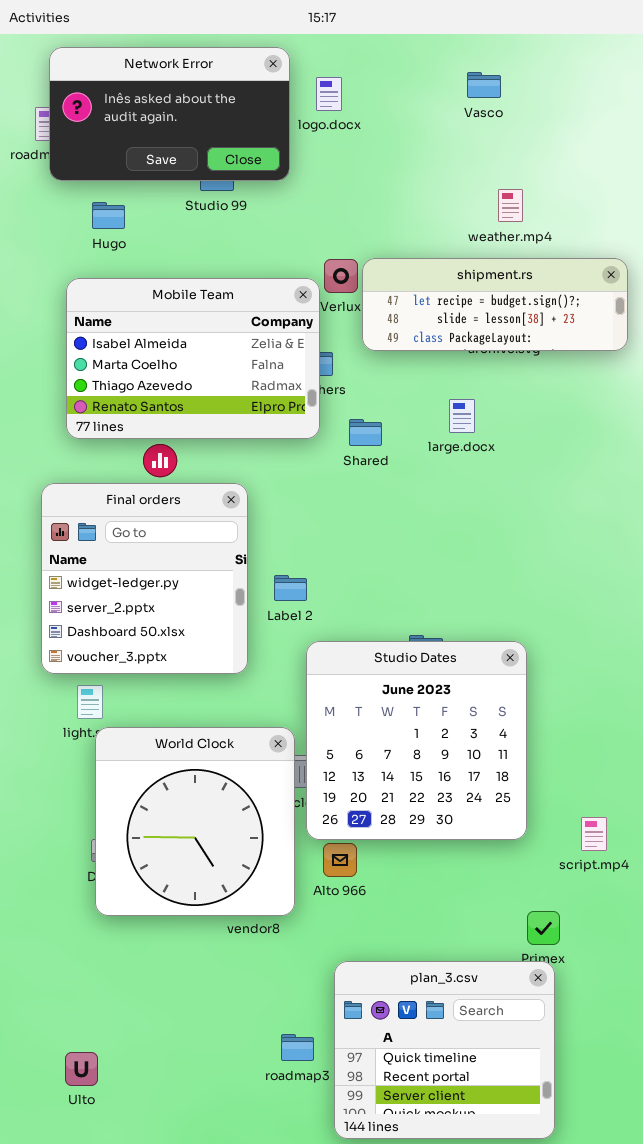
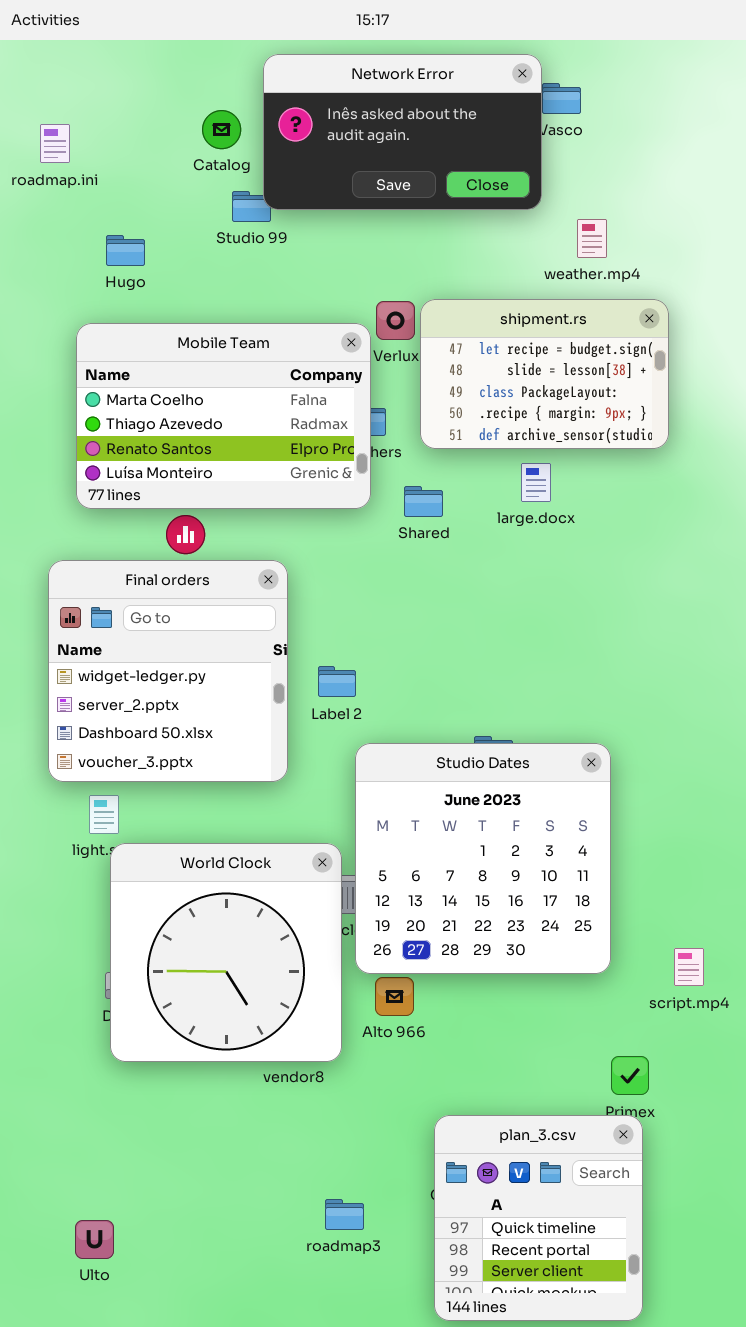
Network Error: [49,47,290,181] -> [263,54,542,210], moved
shipment.rs: [362,258,628,351] -> [420,299,669,449], resized
Mobile Team: [66,278,320,439] -> [76,323,371,509], scrolled down 1 row
plan_3.csv: [334,961,555,1139] -> [434,1115,643,1321], resized

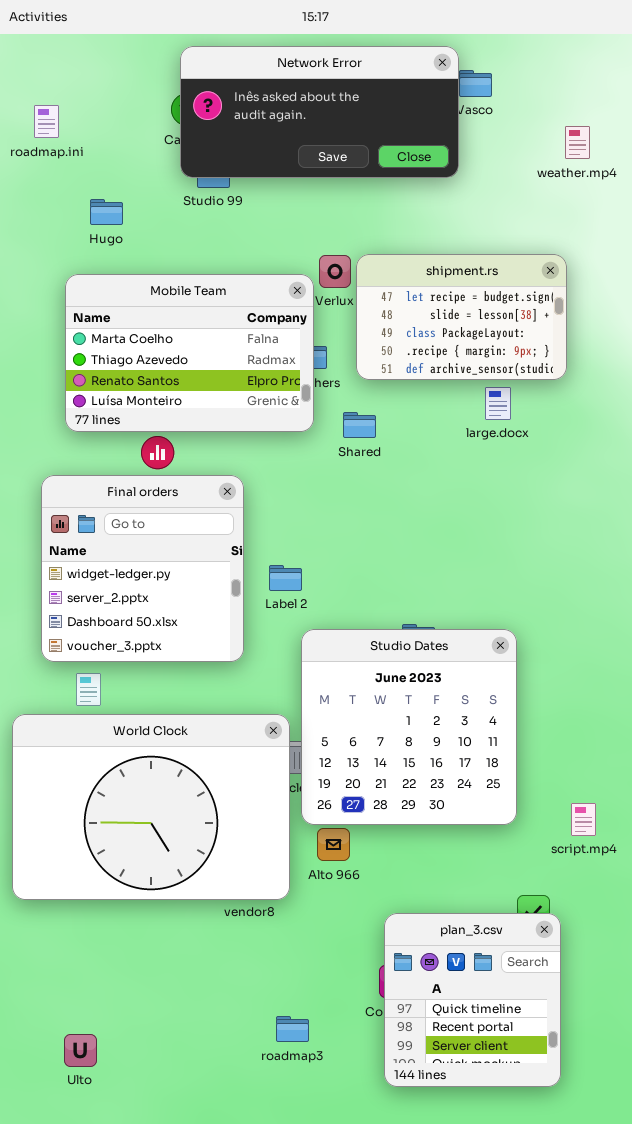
Network Error: [263,54,542,210] -> [180,46,459,178], resized
weather.mp4: [577,219,607,258] -> [565,126,590,159], moved
large.docx: [521,463,551,502] -> [485,387,511,420], moved
World Clock: [110,843,342,1062] -> [12,714,290,900], resized
plan_3.csv: [434,1115,643,1321] -> [384,913,561,1087], moved

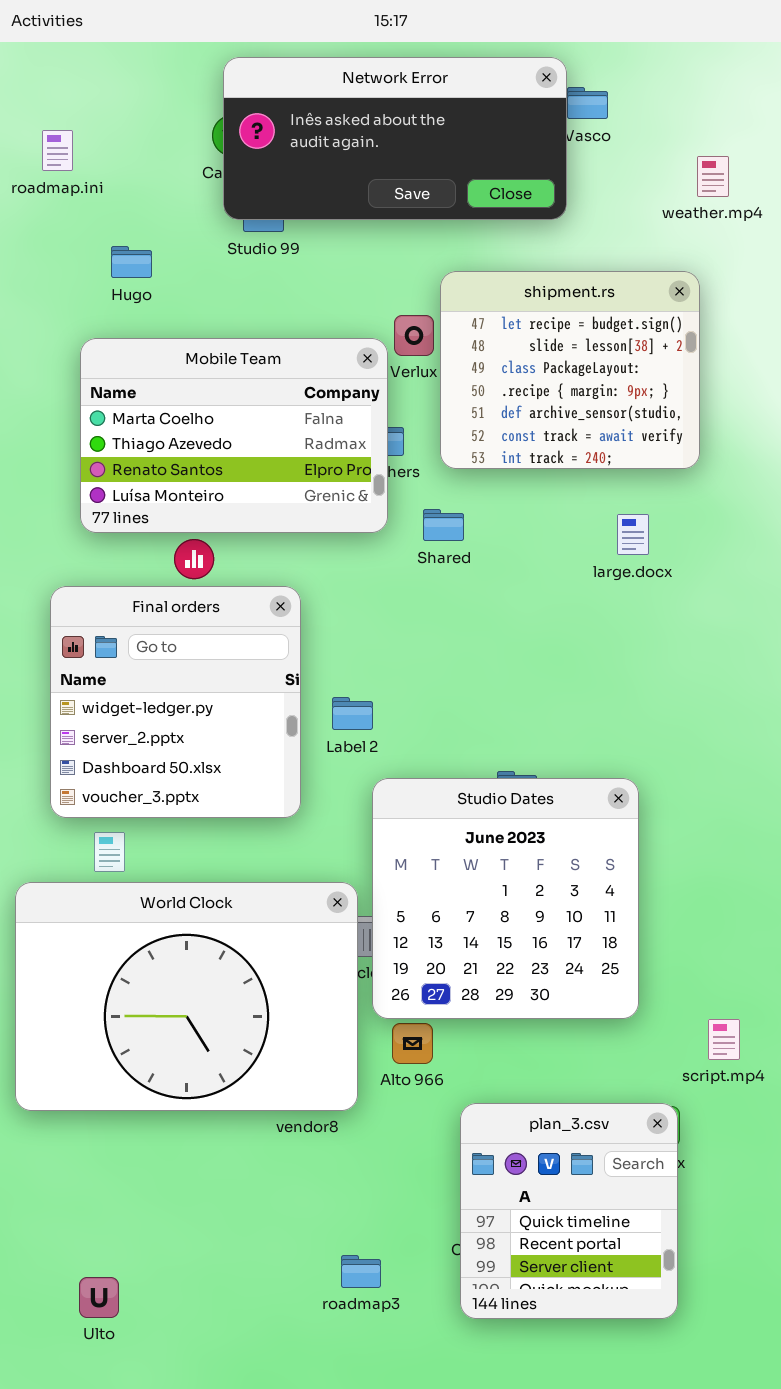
shipment.rs: [356,254,567,380] -> [440,271,700,469], resized
large.docx: [485,387,511,420] -> [617,514,649,555], moved
script.mp4: [571,803,596,836] -> [708,1019,740,1060], moved
plan_3.csv: [384,913,561,1087] -> [460,1103,678,1319], moved

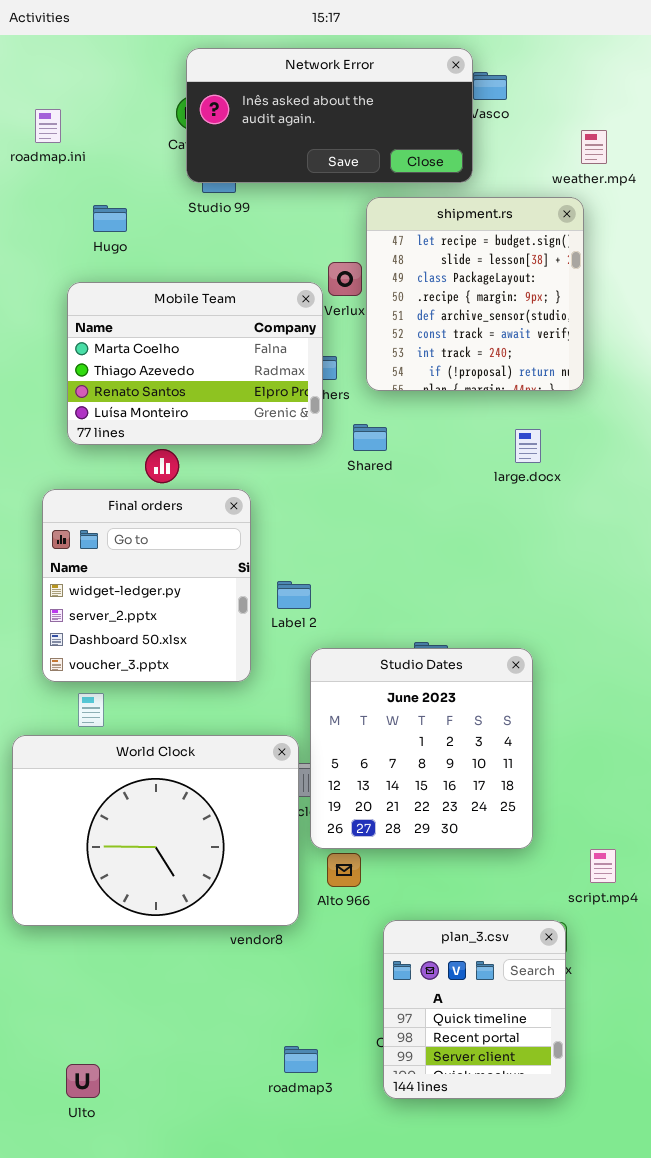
shipment.rs: [440,271,700,469] -> [366,197,584,391], resized

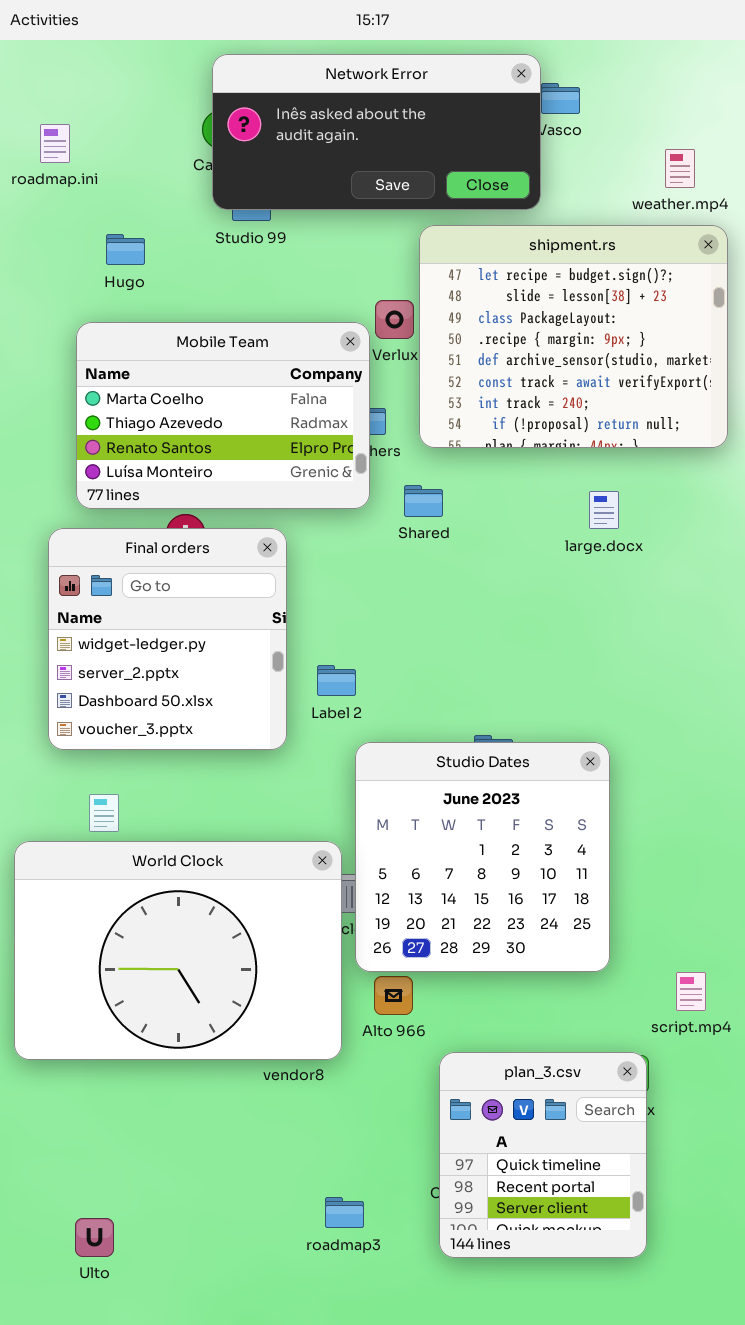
shipment.rs: [366,197,584,391] -> [419,225,728,448], resized
Final orders: [42,489,251,682] -> [48,528,287,750], moved

